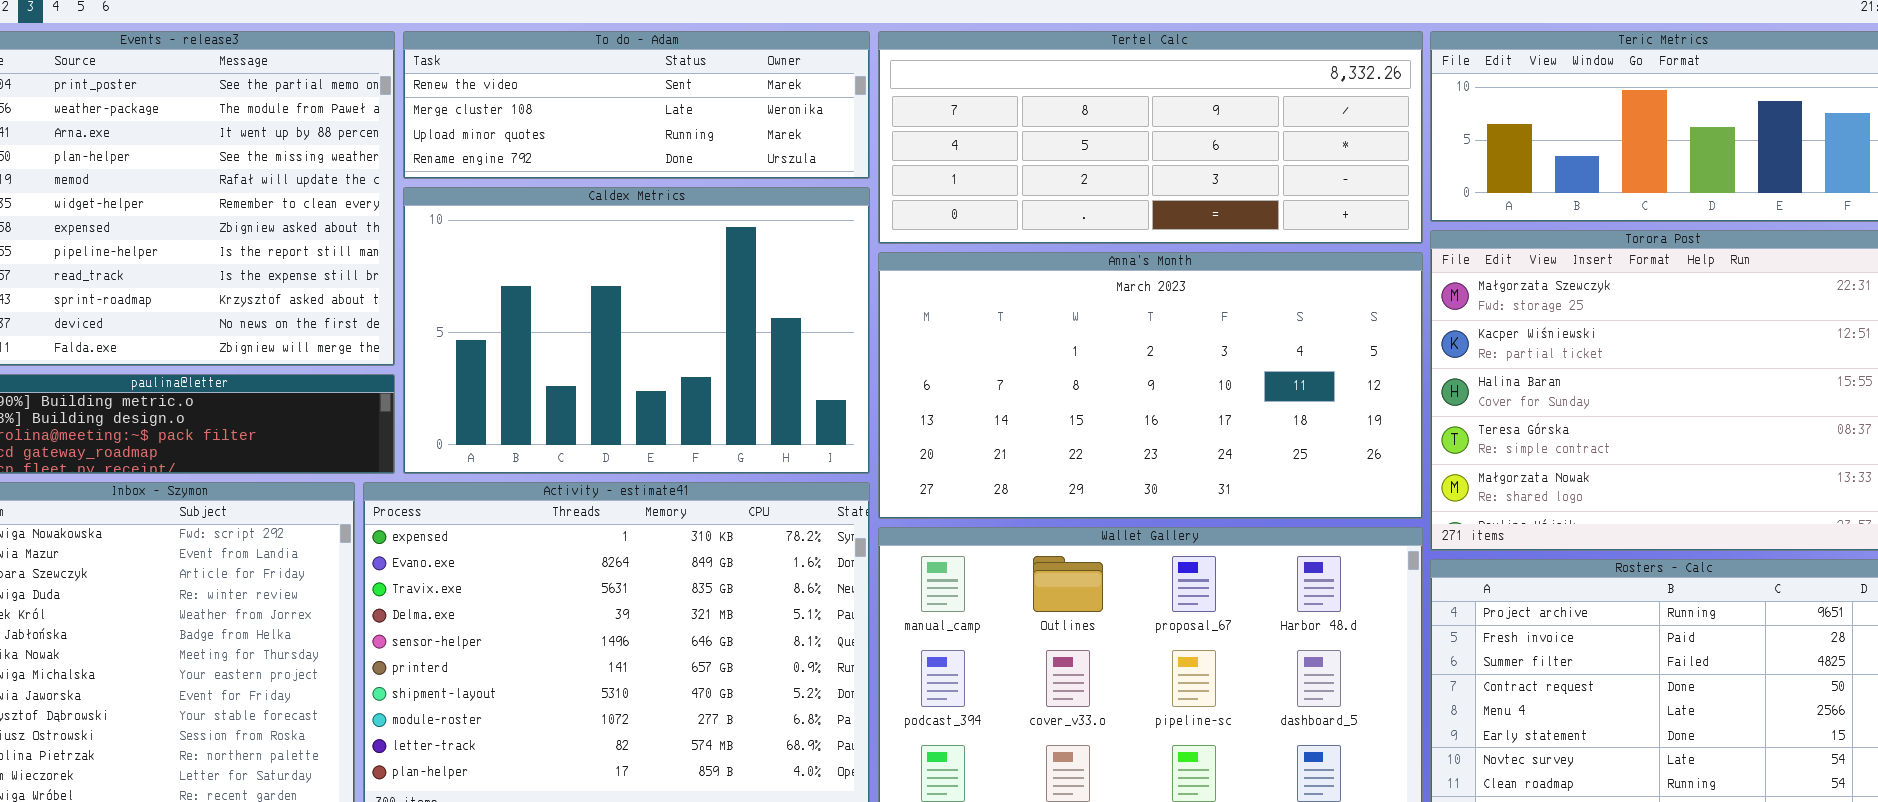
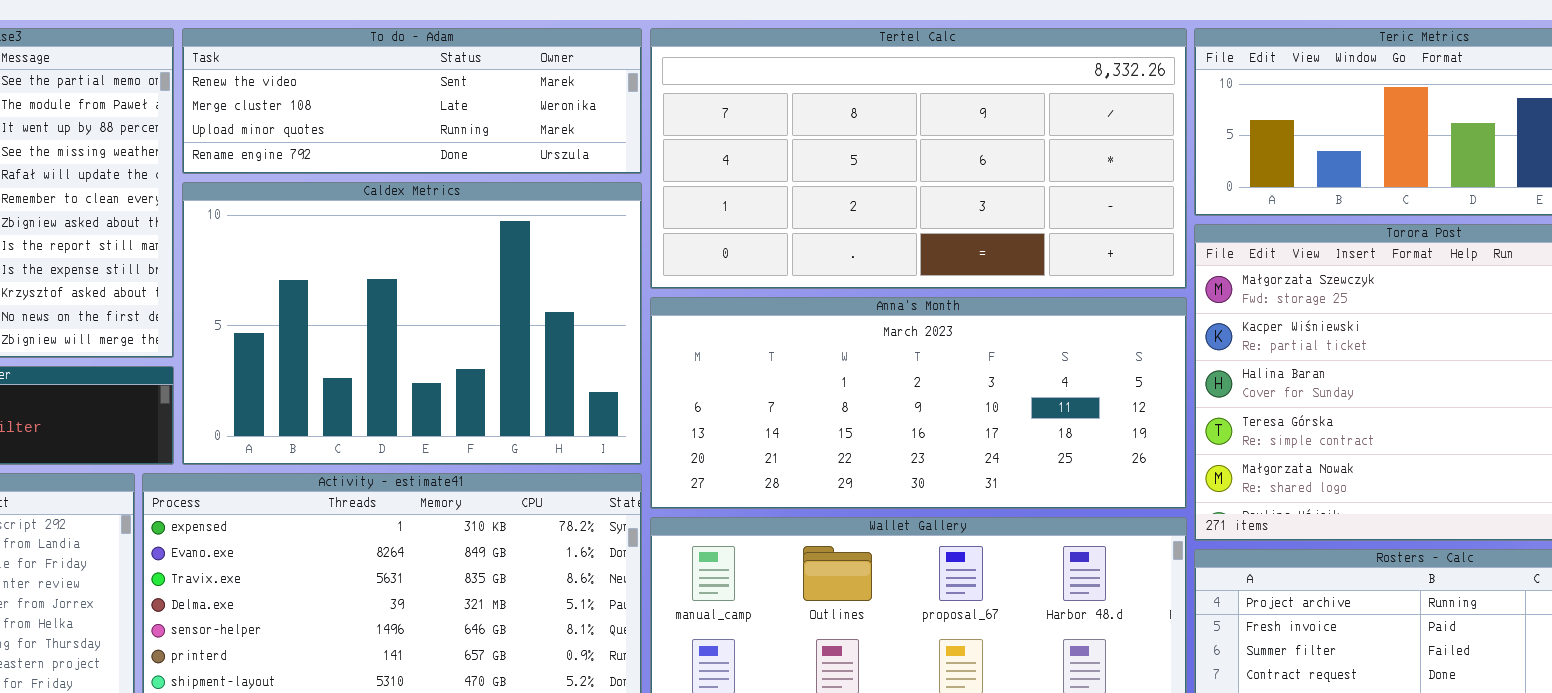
Tertel Calc: [878,31,1423,244] -> [650,28,1187,289], resized
Anna's Month: [878,252,1423,519] -> [650,297,1187,509], resized

